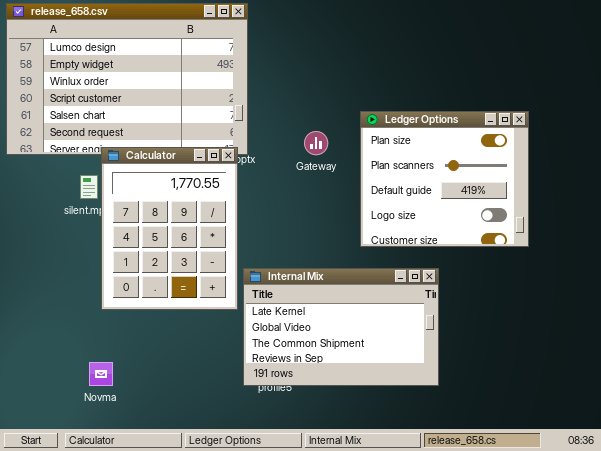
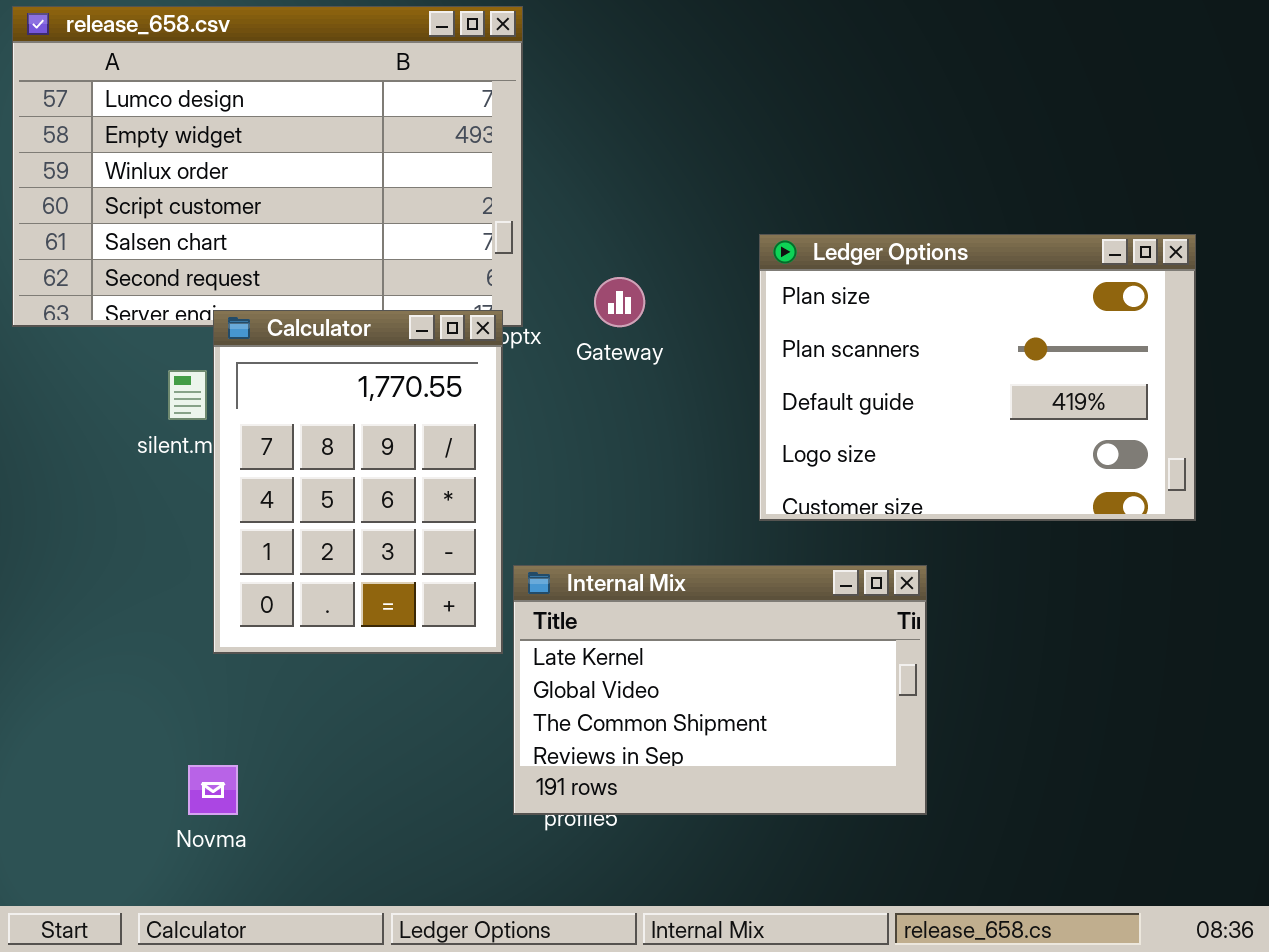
Ledger Options: [360,111,529,247] -> [759,234,1196,521], resized
Gateway: [304,131,328,155] -> [594,277,645,327], moved

